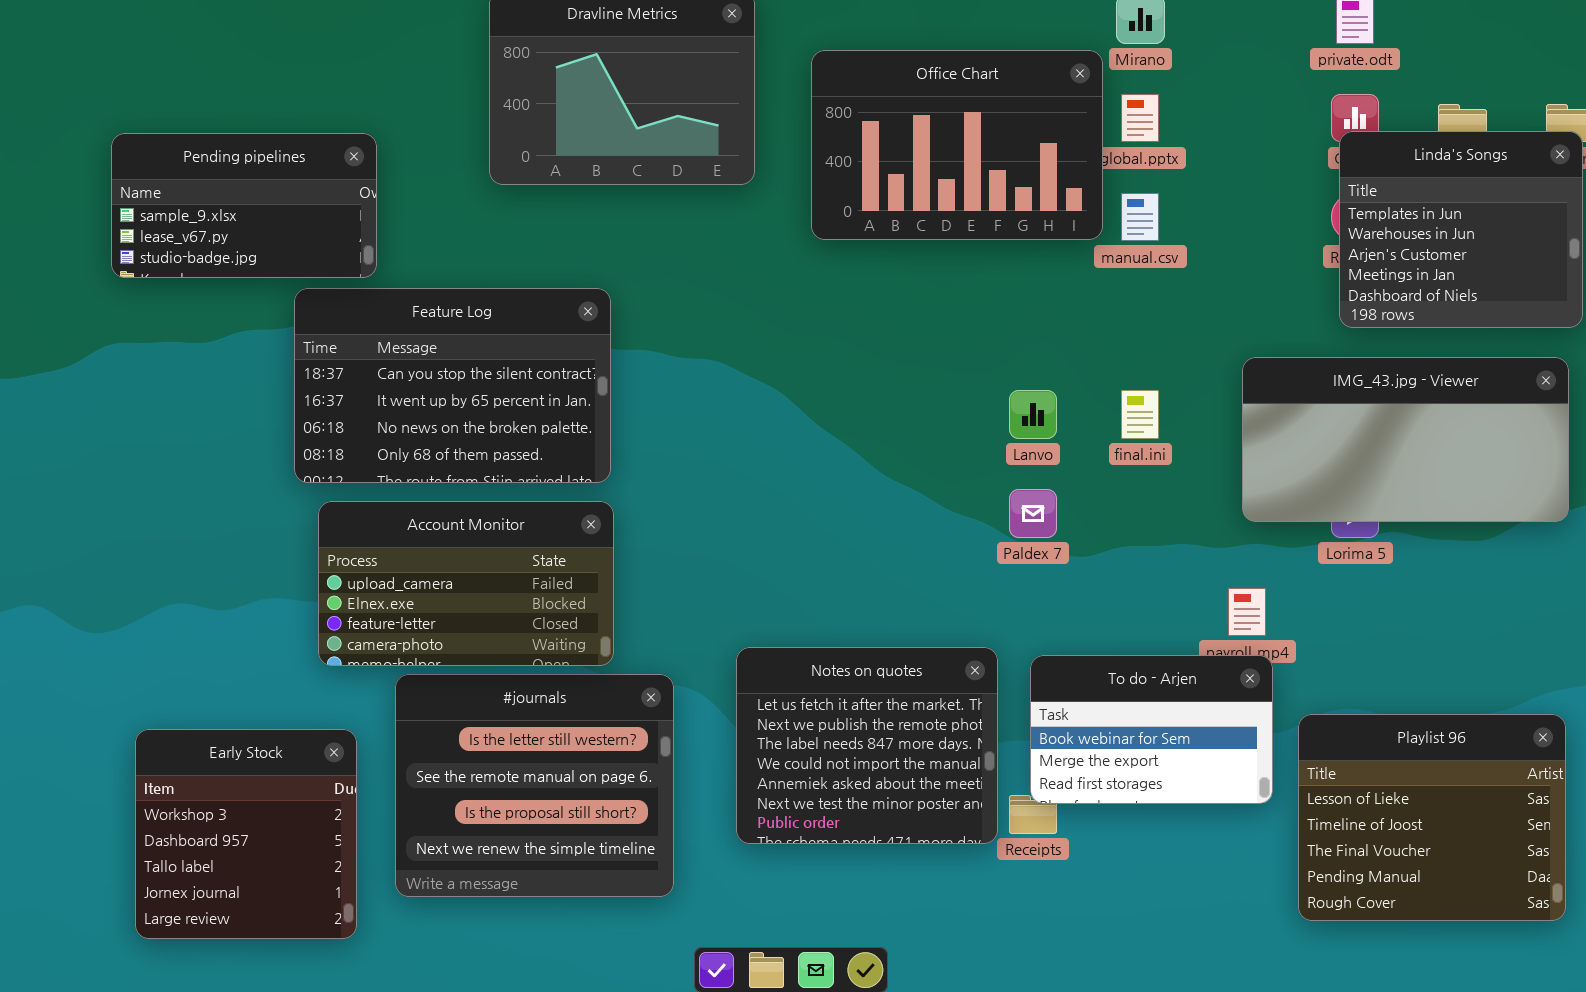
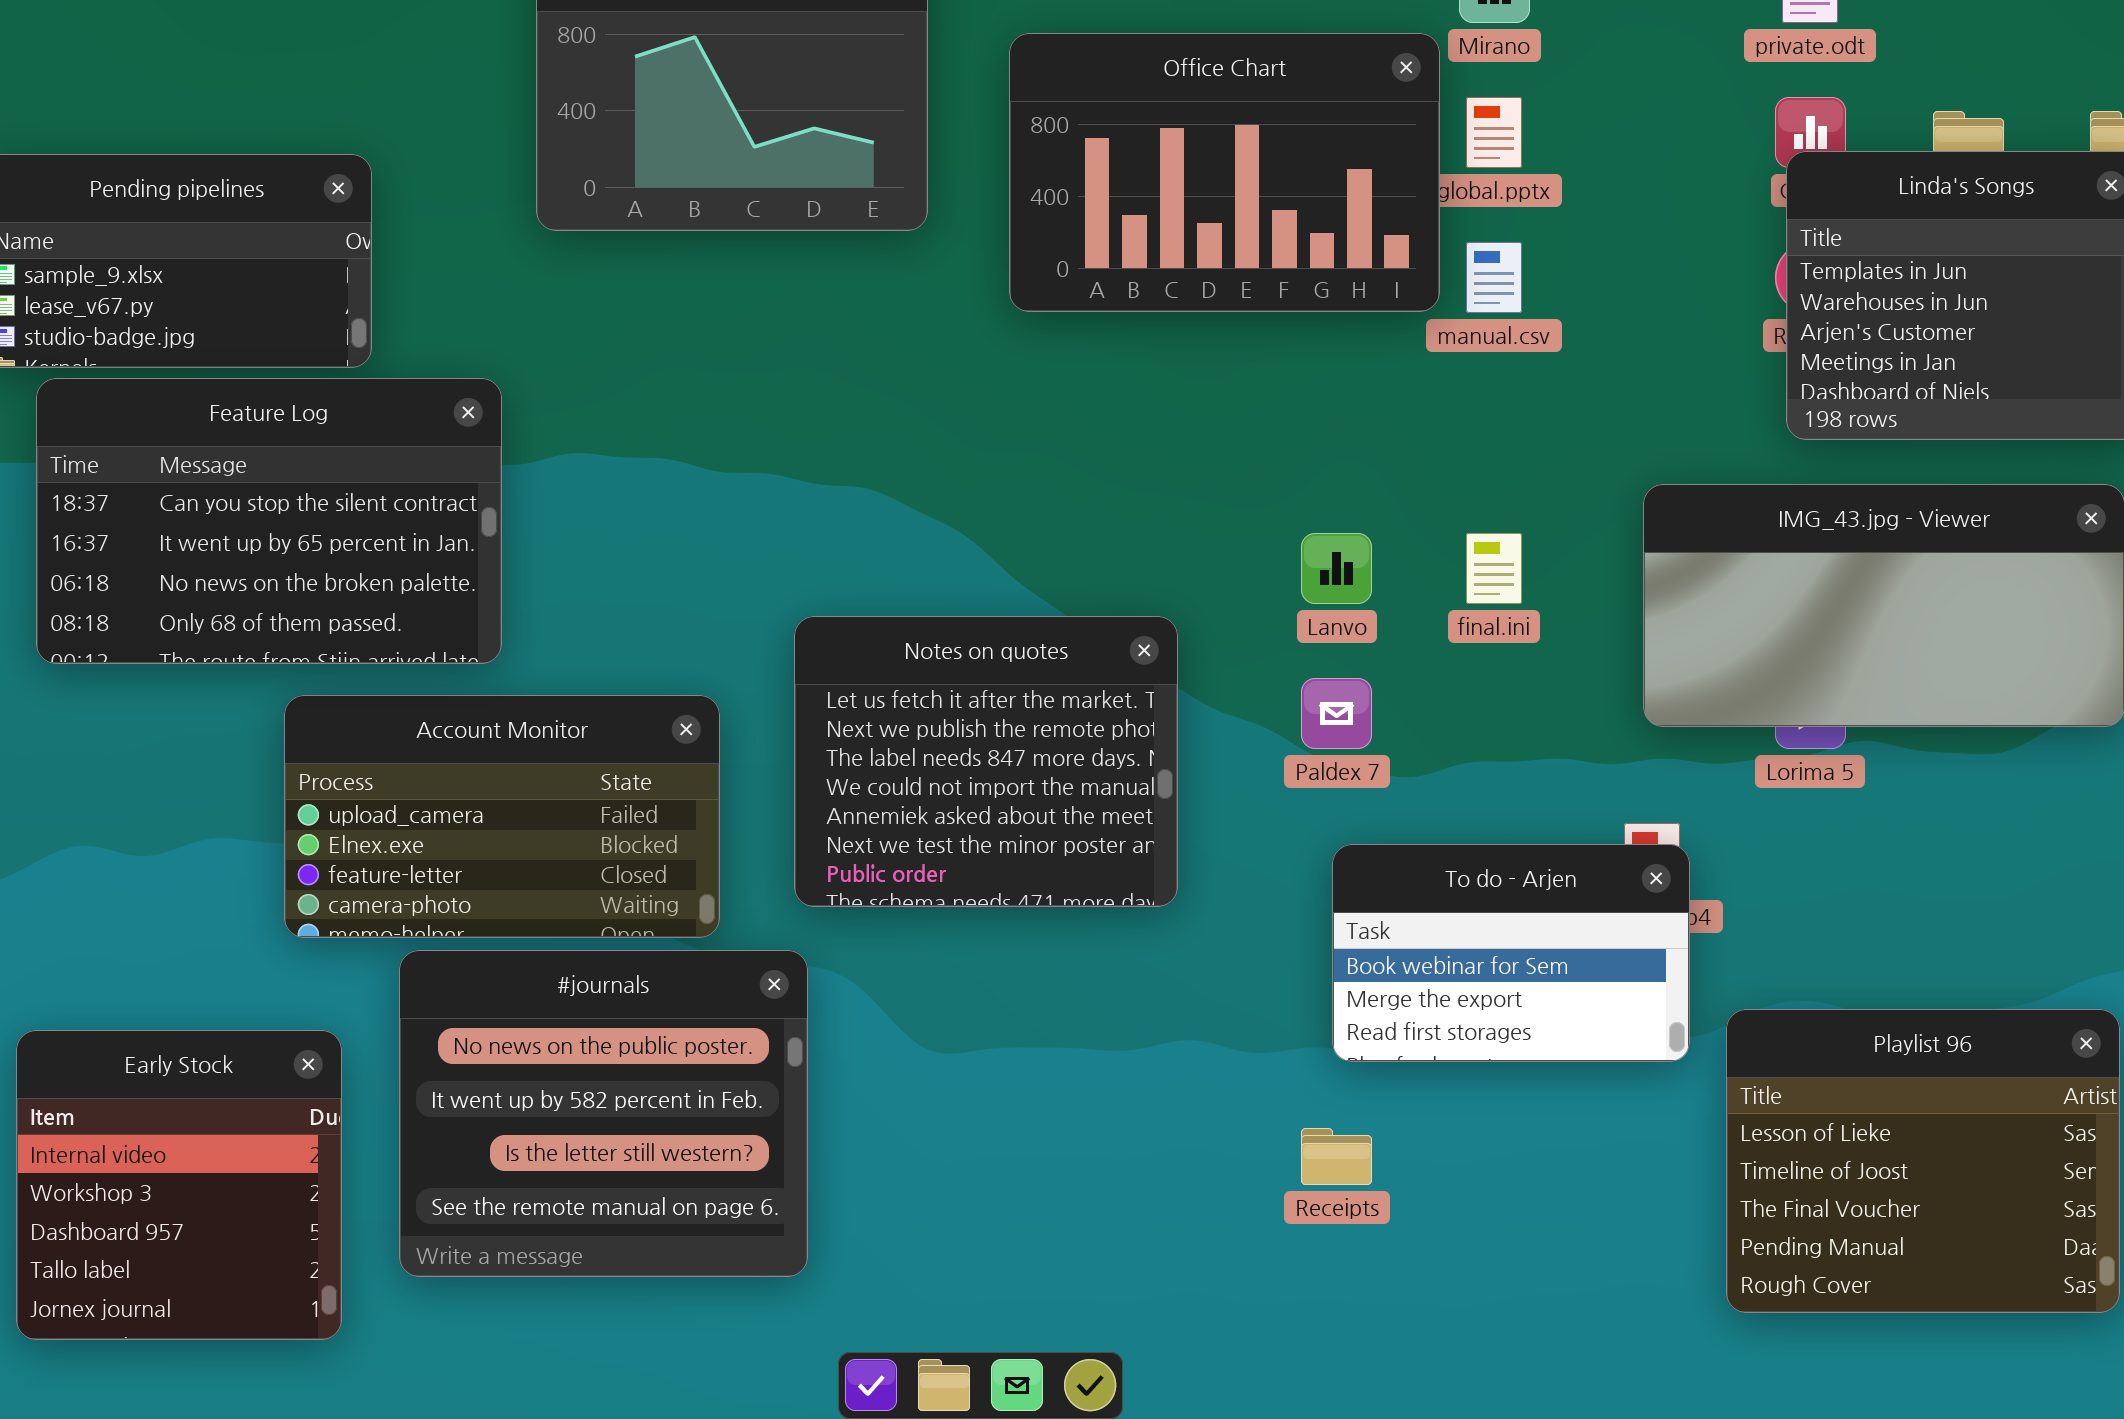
Feature Log: [294,288,611,483] -> [36,378,502,664], moved
Notes on quotes: [736,647,998,844] -> [794,616,1178,907], moved
To do - Arjen: [1030,655,1273,804] -> [1332,844,1690,1062], moved
#journals: [395,674,674,897] -> [399,950,808,1277], scrolled up 2 rows
Early Stock: [135,729,357,939] -> [16,1030,342,1340], scrolled up 1 row

